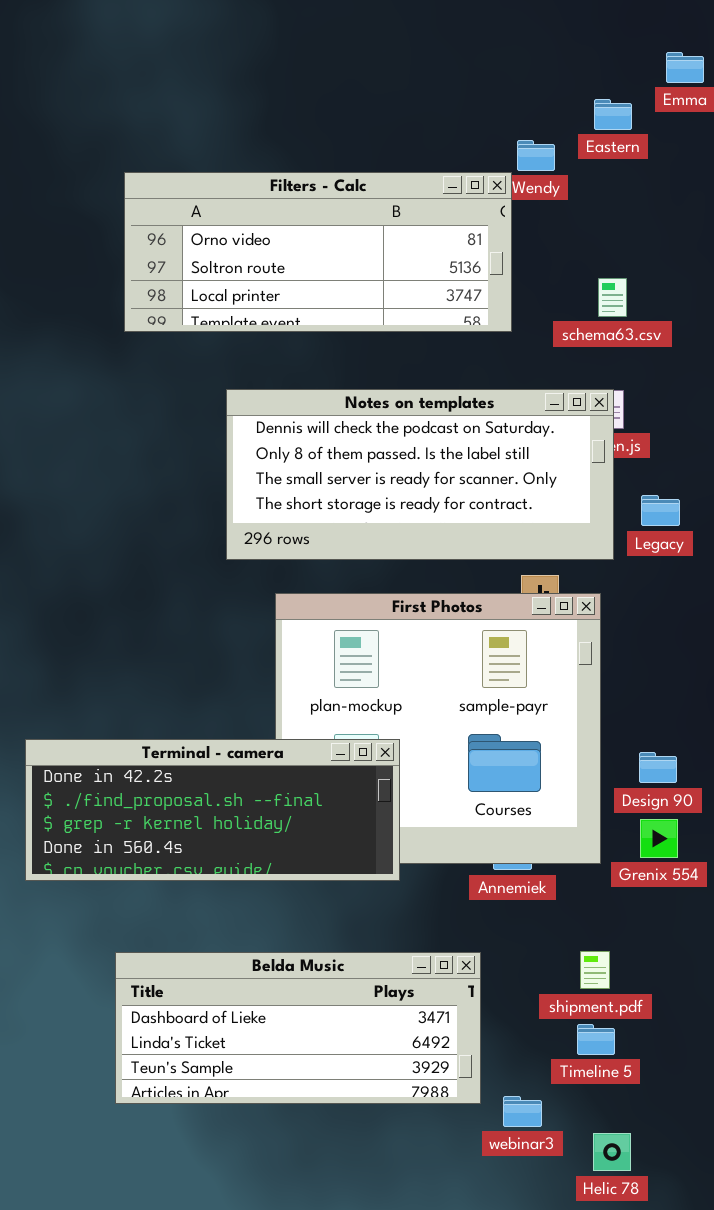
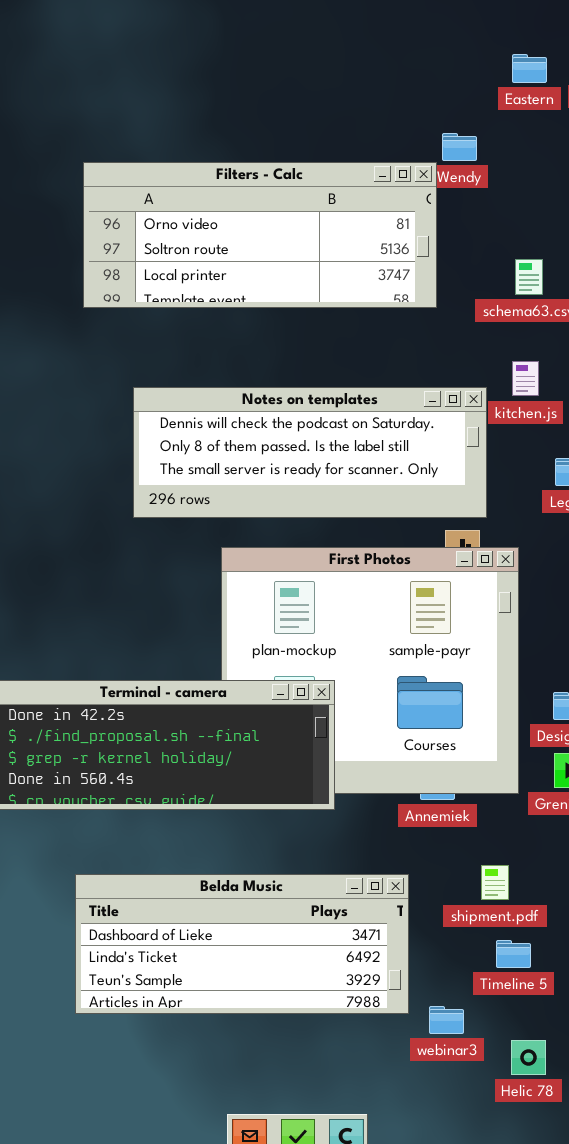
Eastern: [594,99,632,130] -> [512,54,547,83], moved
Notes on templates: [226,389,614,560] -> [133,387,487,518], moved, resized
shipment.pdf: [580,951,610,989] -> [481,865,509,900], moved

